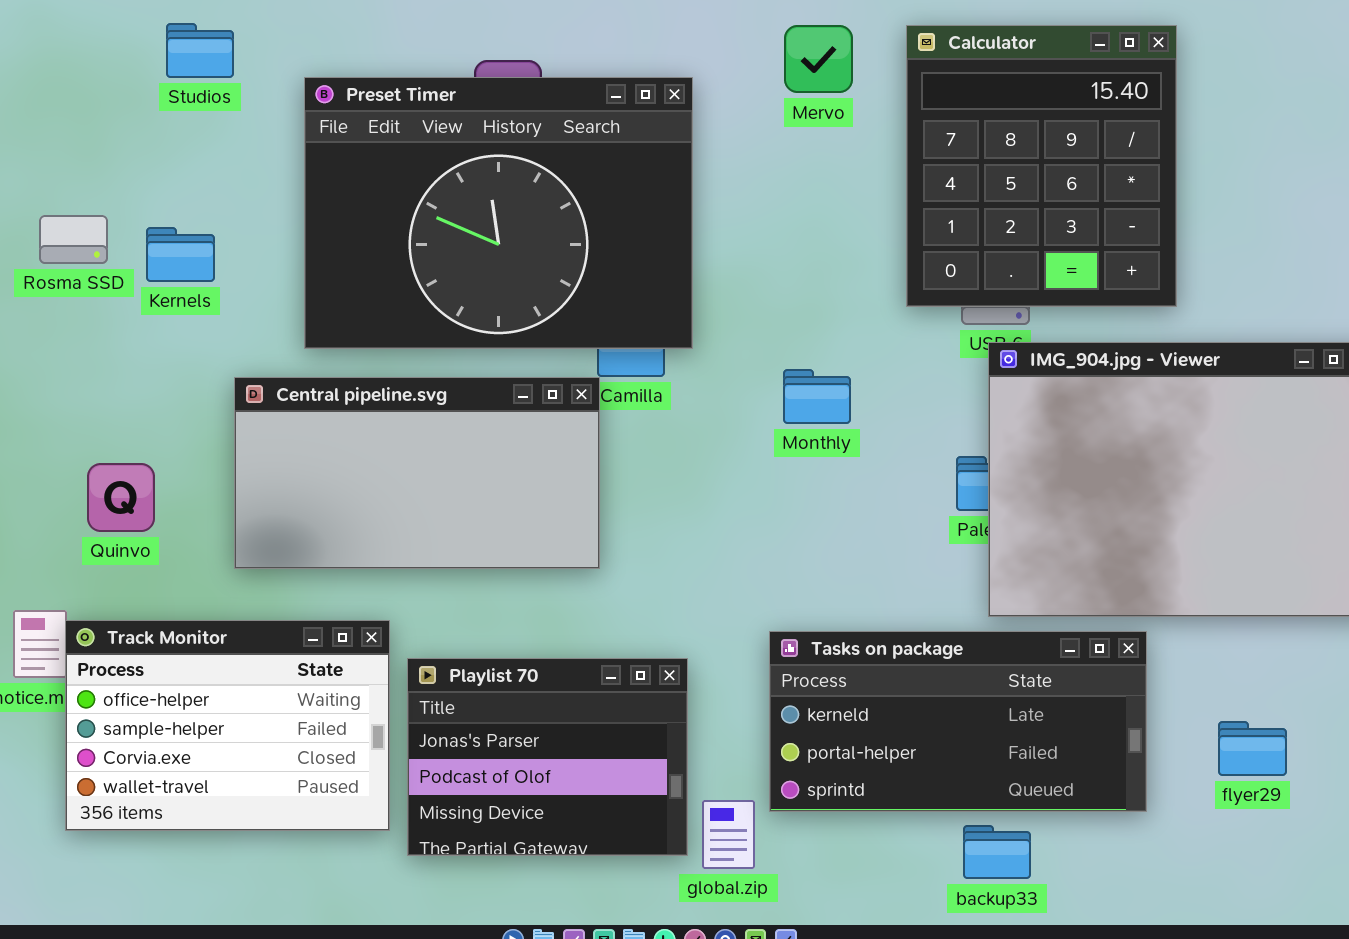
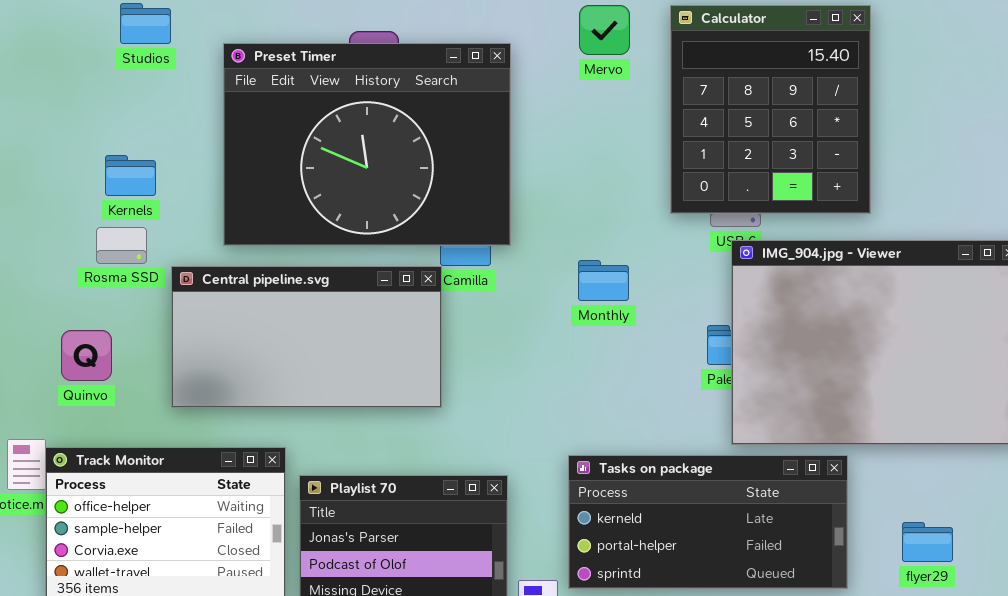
Rosma SSD: [39,215,108,264] -> [96,227,147,264], moved

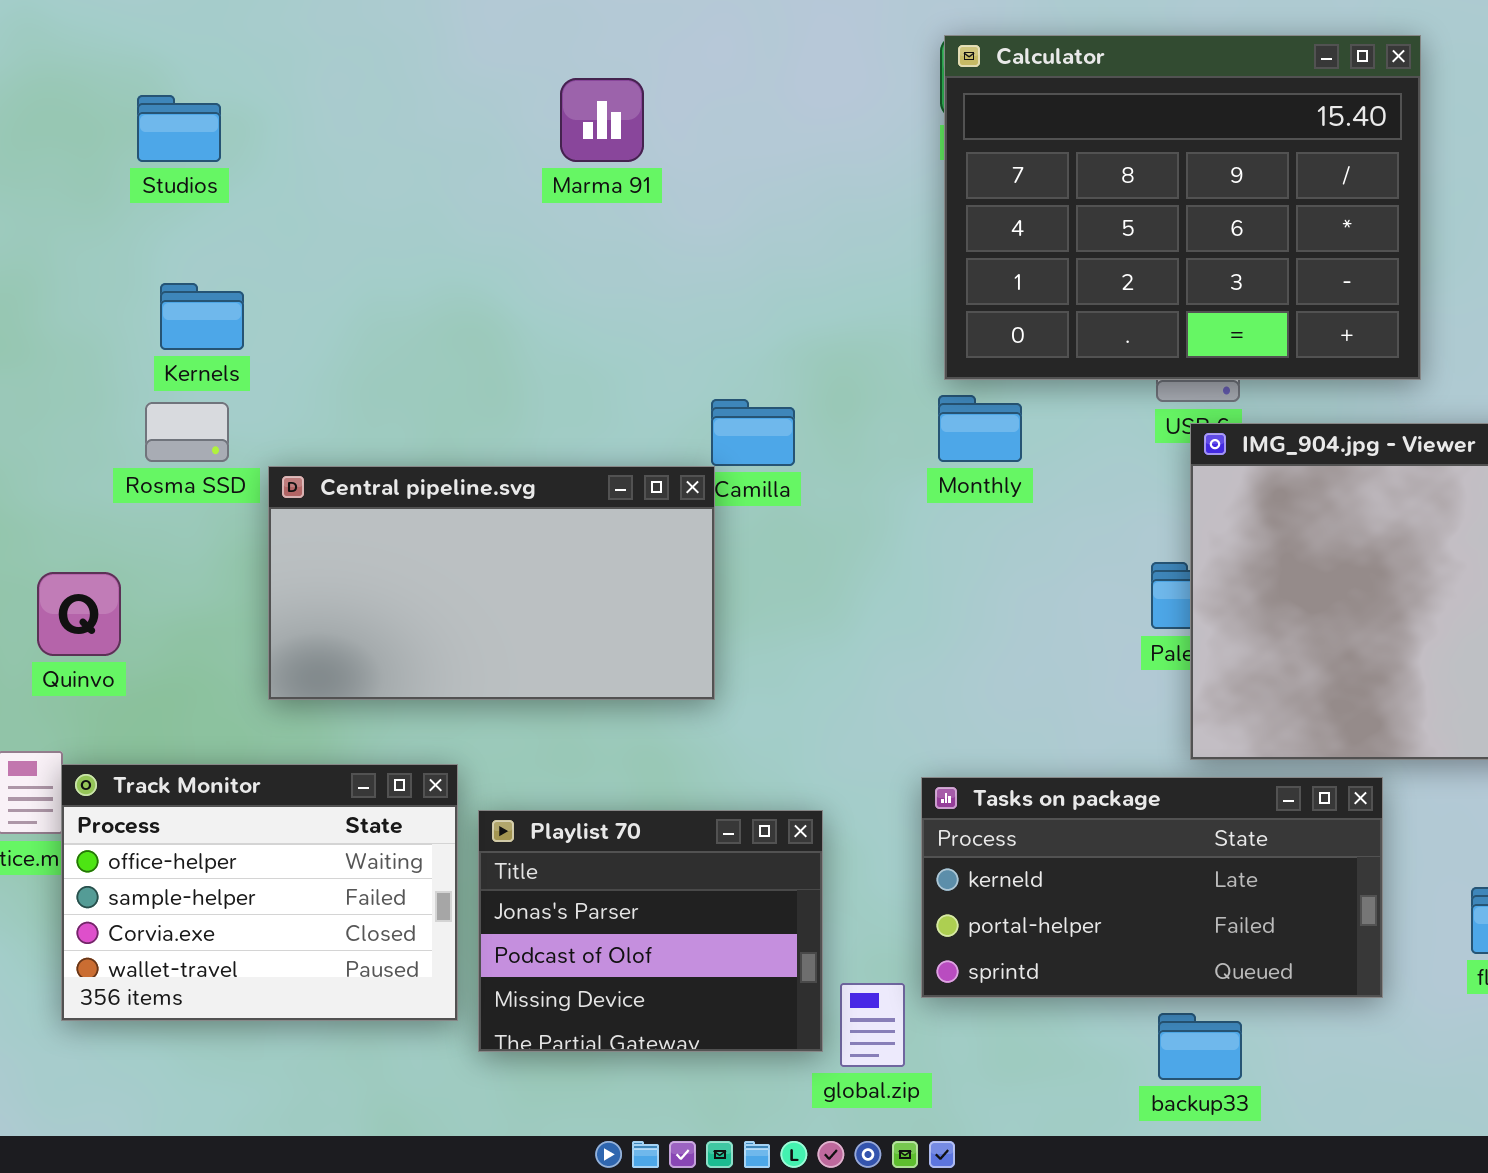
Studios: [120,3,171,44] -> [137,95,221,162], moved
Calculator: [670,5,871,214] -> [944,35,1421,380], resized
Preset Timer: [223,43,511,246] -> none, closed
Monthly: [578,260,629,301] -> [938,395,1022,462], moved
Quinvo: [61,330,112,381] -> [37,572,121,656], moved

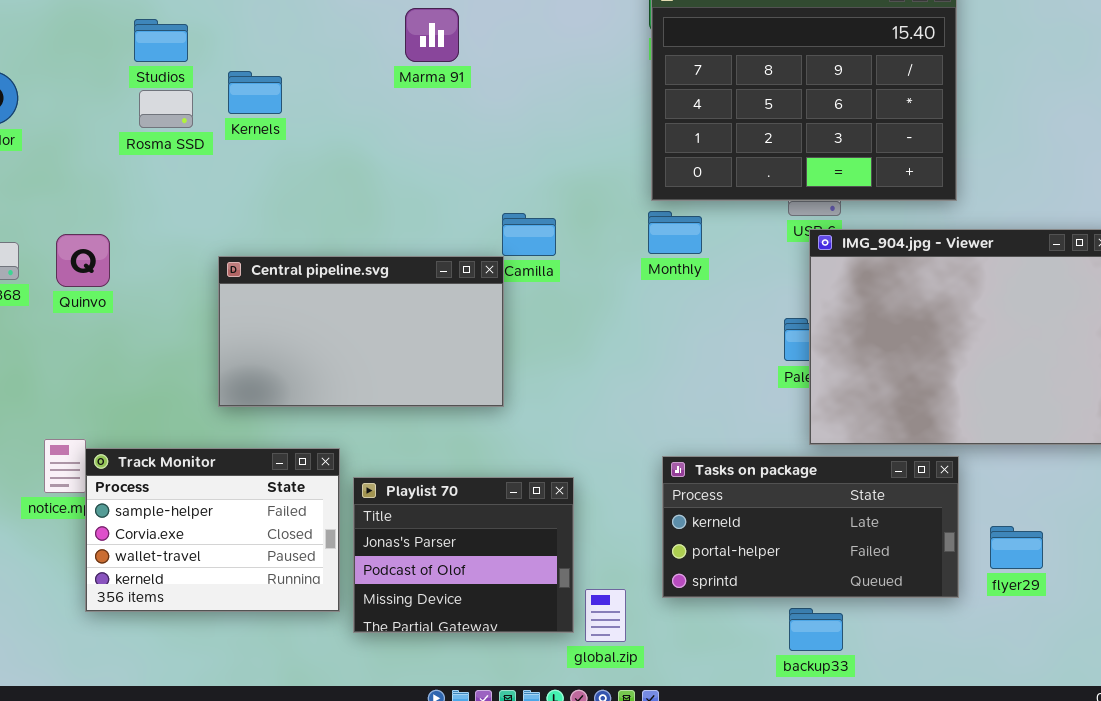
Kernels: [160,283,244,350] -> [228,71,282,114], moved
Rosma SSD: [145,402,229,462] -> [139,90,193,128], moved
Quinvo: [37,572,121,656] -> [56,234,110,287], moved
Track Monitor: [61,764,458,1021] -> [85,448,340,612], scrolled down 1 row
Tasks on package: [921,777,1383,998] -> [662,456,959,598], moved

